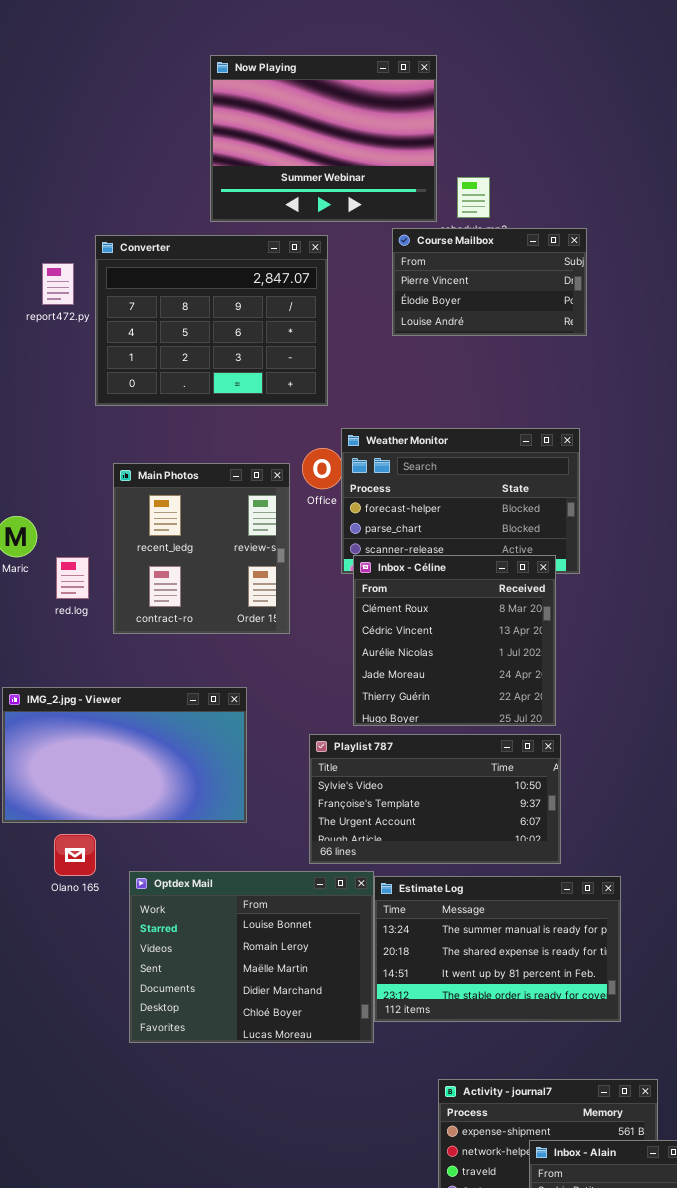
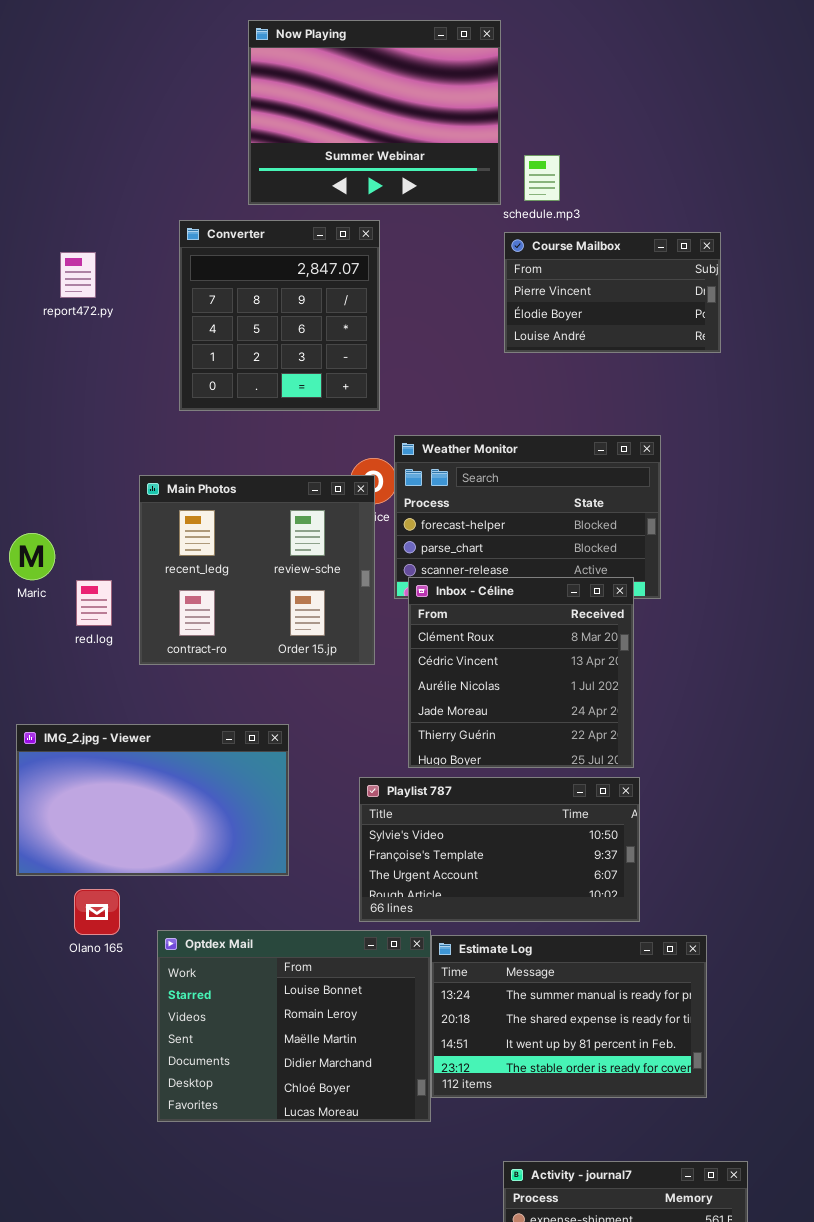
Course Mailbox: [392,228,587,336] -> [504,232,721,353], moved
Converter: [95,235,328,406] -> [179,220,380,411], resized
Main Photos: [113,463,290,634] -> [139,475,375,665], resized

